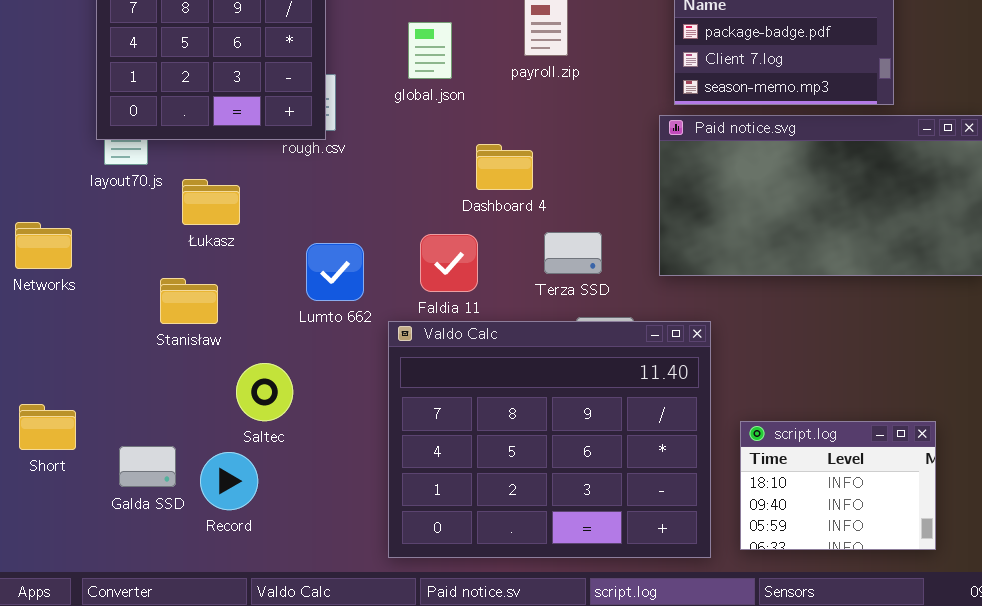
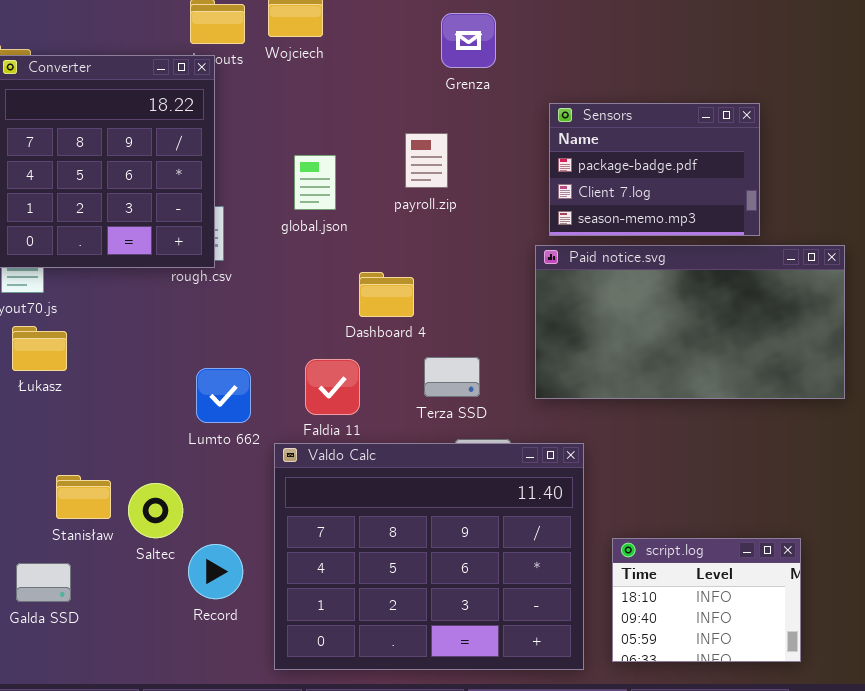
Łukasz: [182,179,240,225] -> [12,326,67,371], moved
Stanisław: [160,278,218,324] -> [56,475,111,519], moved
Record: [200,452,258,510] -> [188,544,243,599], moved

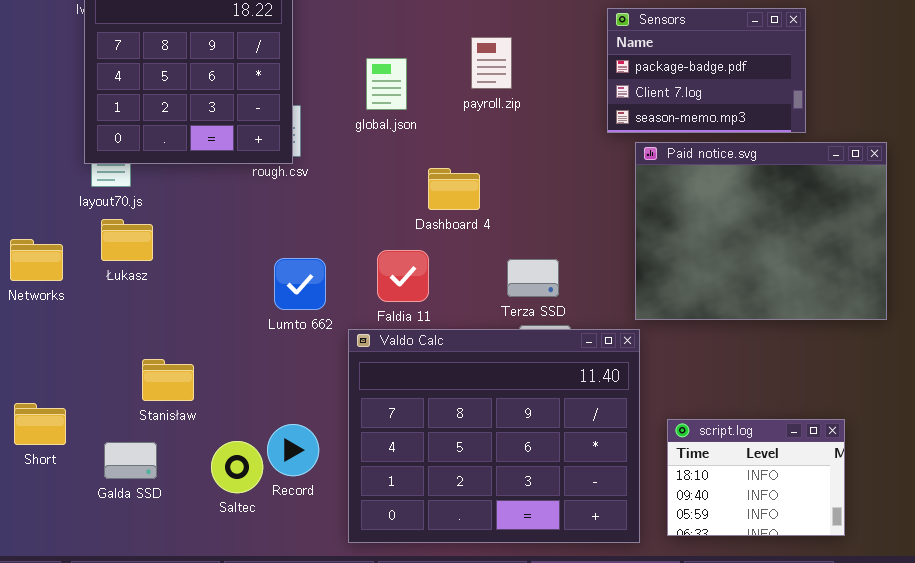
Paid notice.svg: [535,245,845,399] -> [635,142,887,320], resized
Terza SSD: [424,357,480,397] -> [507,259,559,297], moved
Saltec: [128,483,183,538] -> [211,441,263,493], moved

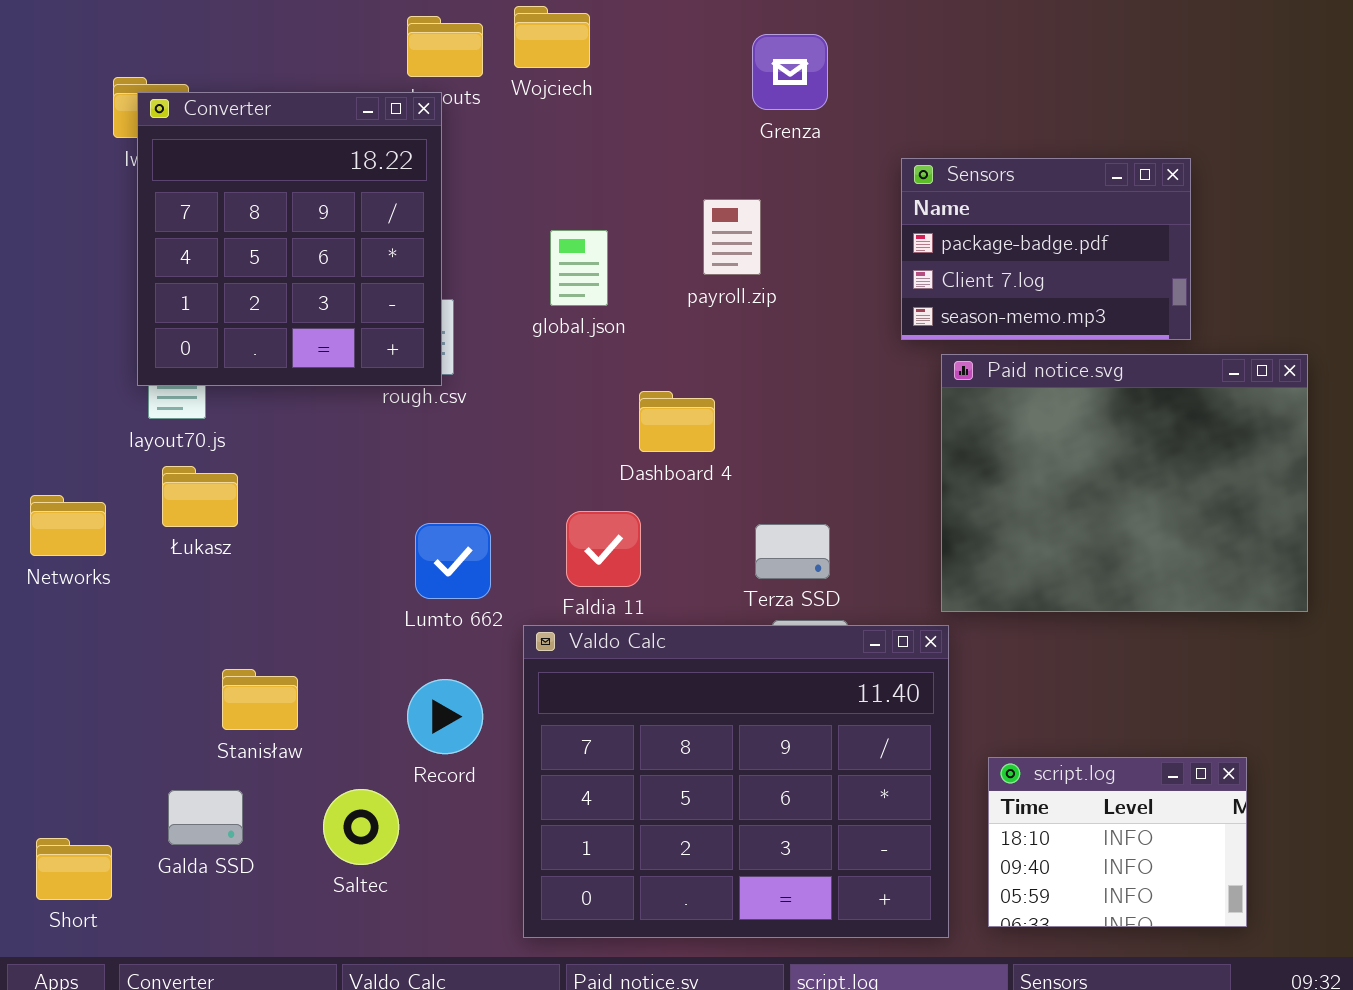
Short: [14,403,66,445] -> [36,838,112,900], moved
Record: [267,424,319,476] -> [407,679,483,754], moved

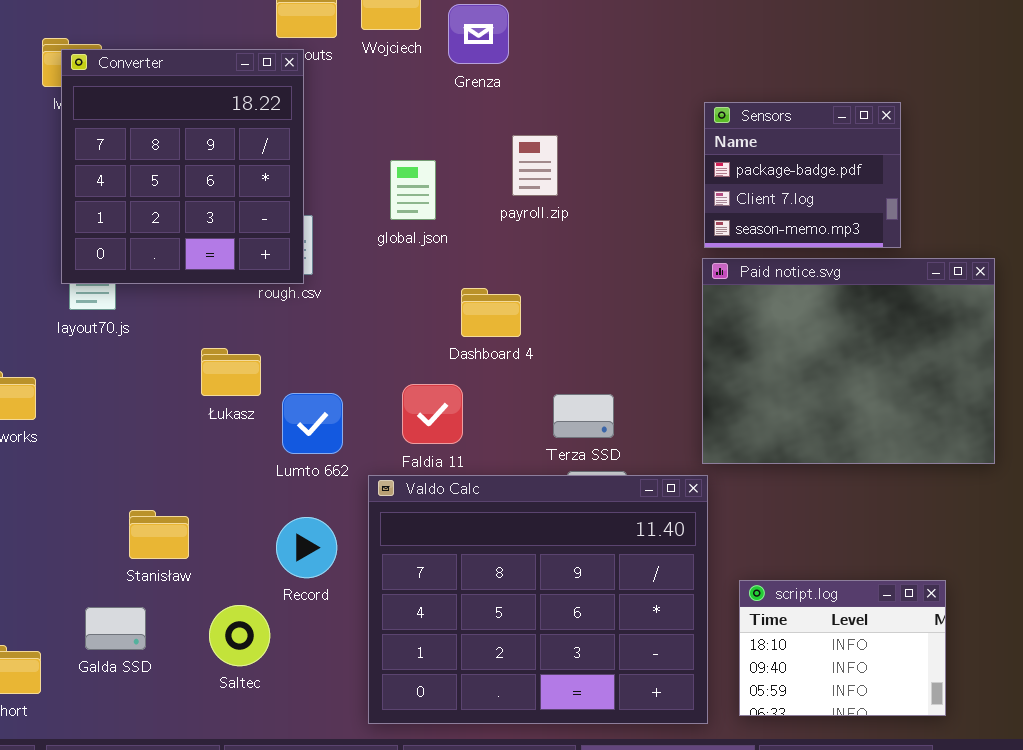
Grenza: [752,34,828,110] -> [448,4,509,64], moved
Sensors: [901,158,1191,340] -> [704,102,901,248], resized
Łukasz: [162,466,238,527] -> [201,348,261,396], moved

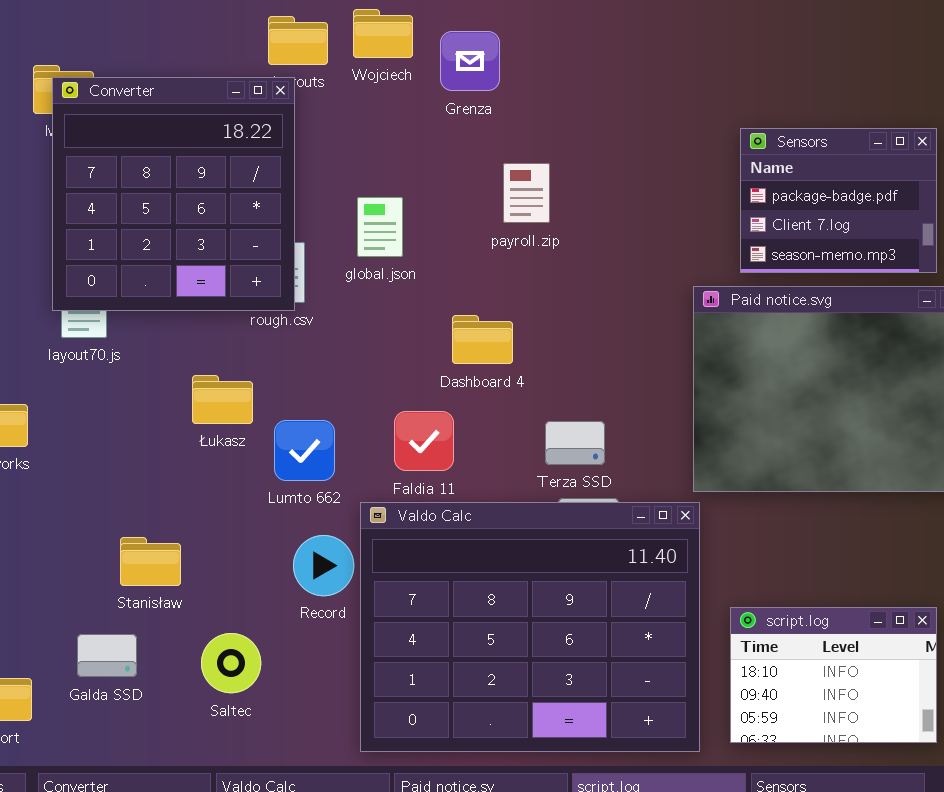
Sensors: [704,102,901,248] -> [740,128,937,273], moved
global.json: [390,160,436,220] -> [357,197,403,257], moved
Record: [276,517,337,578] -> [293,535,354,596], moved

